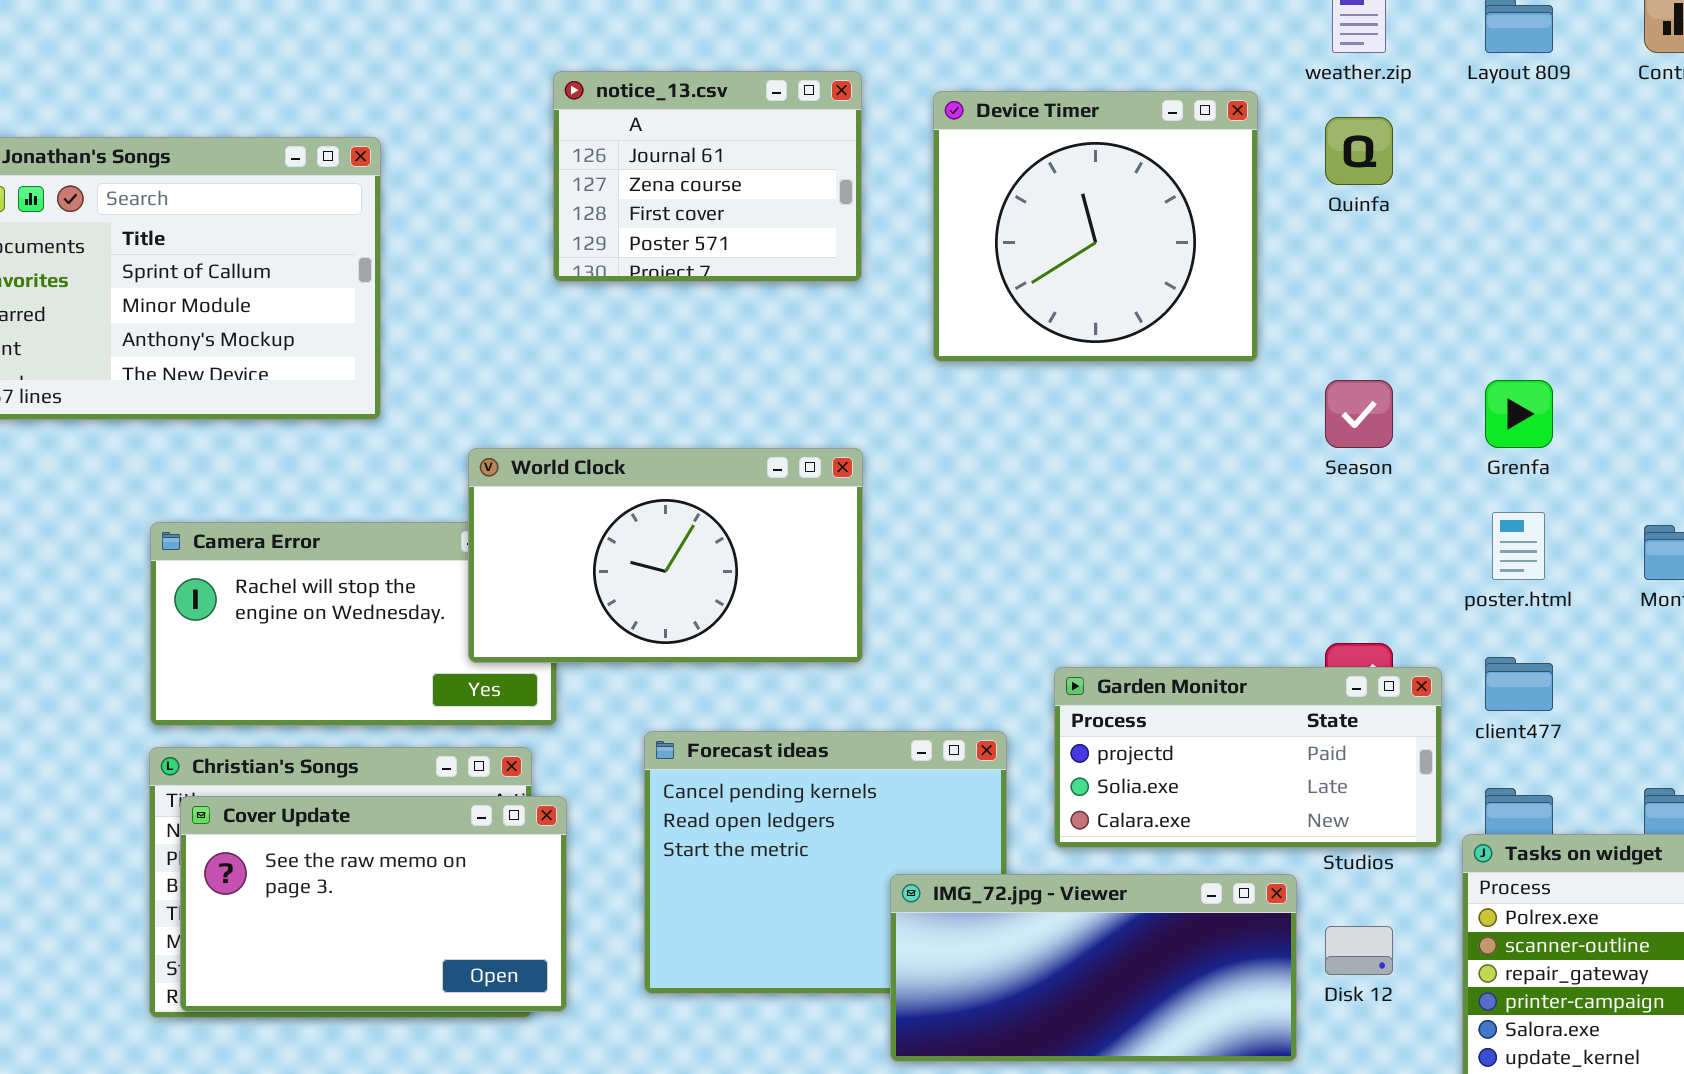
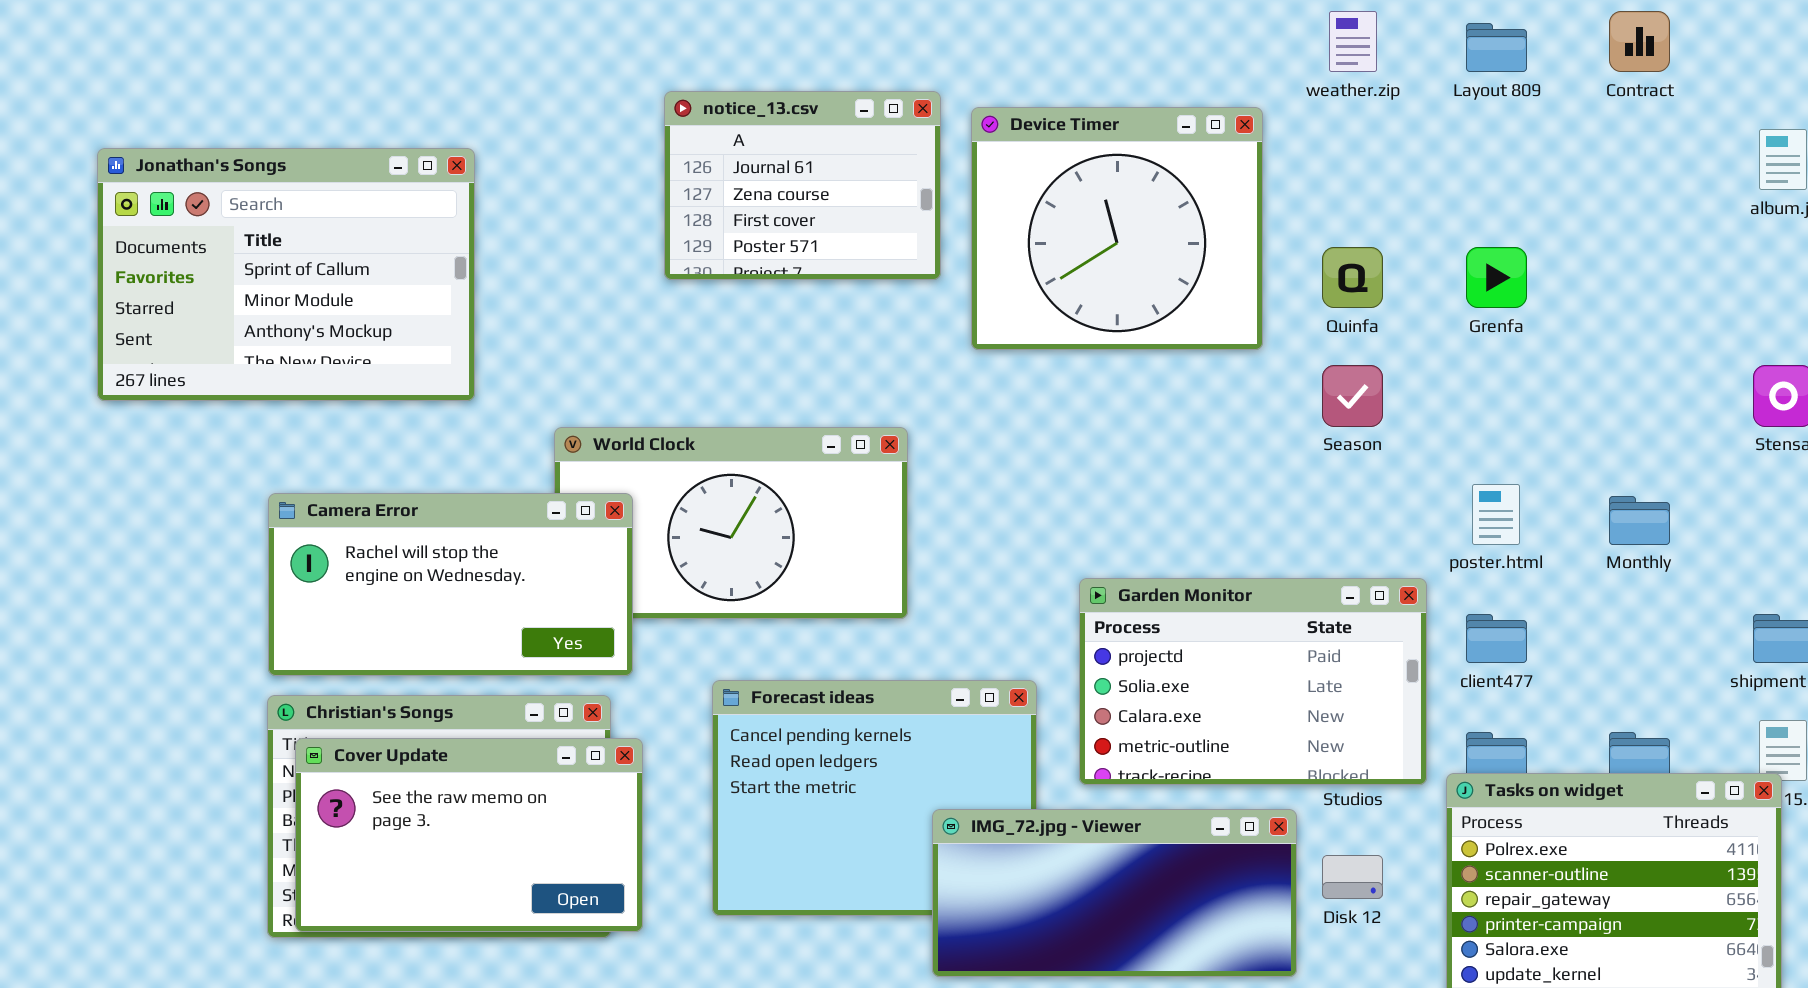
notice_13.csv: [553,71,862,282] -> [664,91,941,280], moved
Quinfa: [1325,117,1393,185] -> [1322,247,1383,308], moved
Grenfa: [1485,380,1553,448] -> [1466,247,1527,308], moved
Camera Error: [150,522,557,726] -> [268,493,633,676], raised
Garden Monitor: [1054,667,1442,848] -> [1079,578,1427,785], resized

